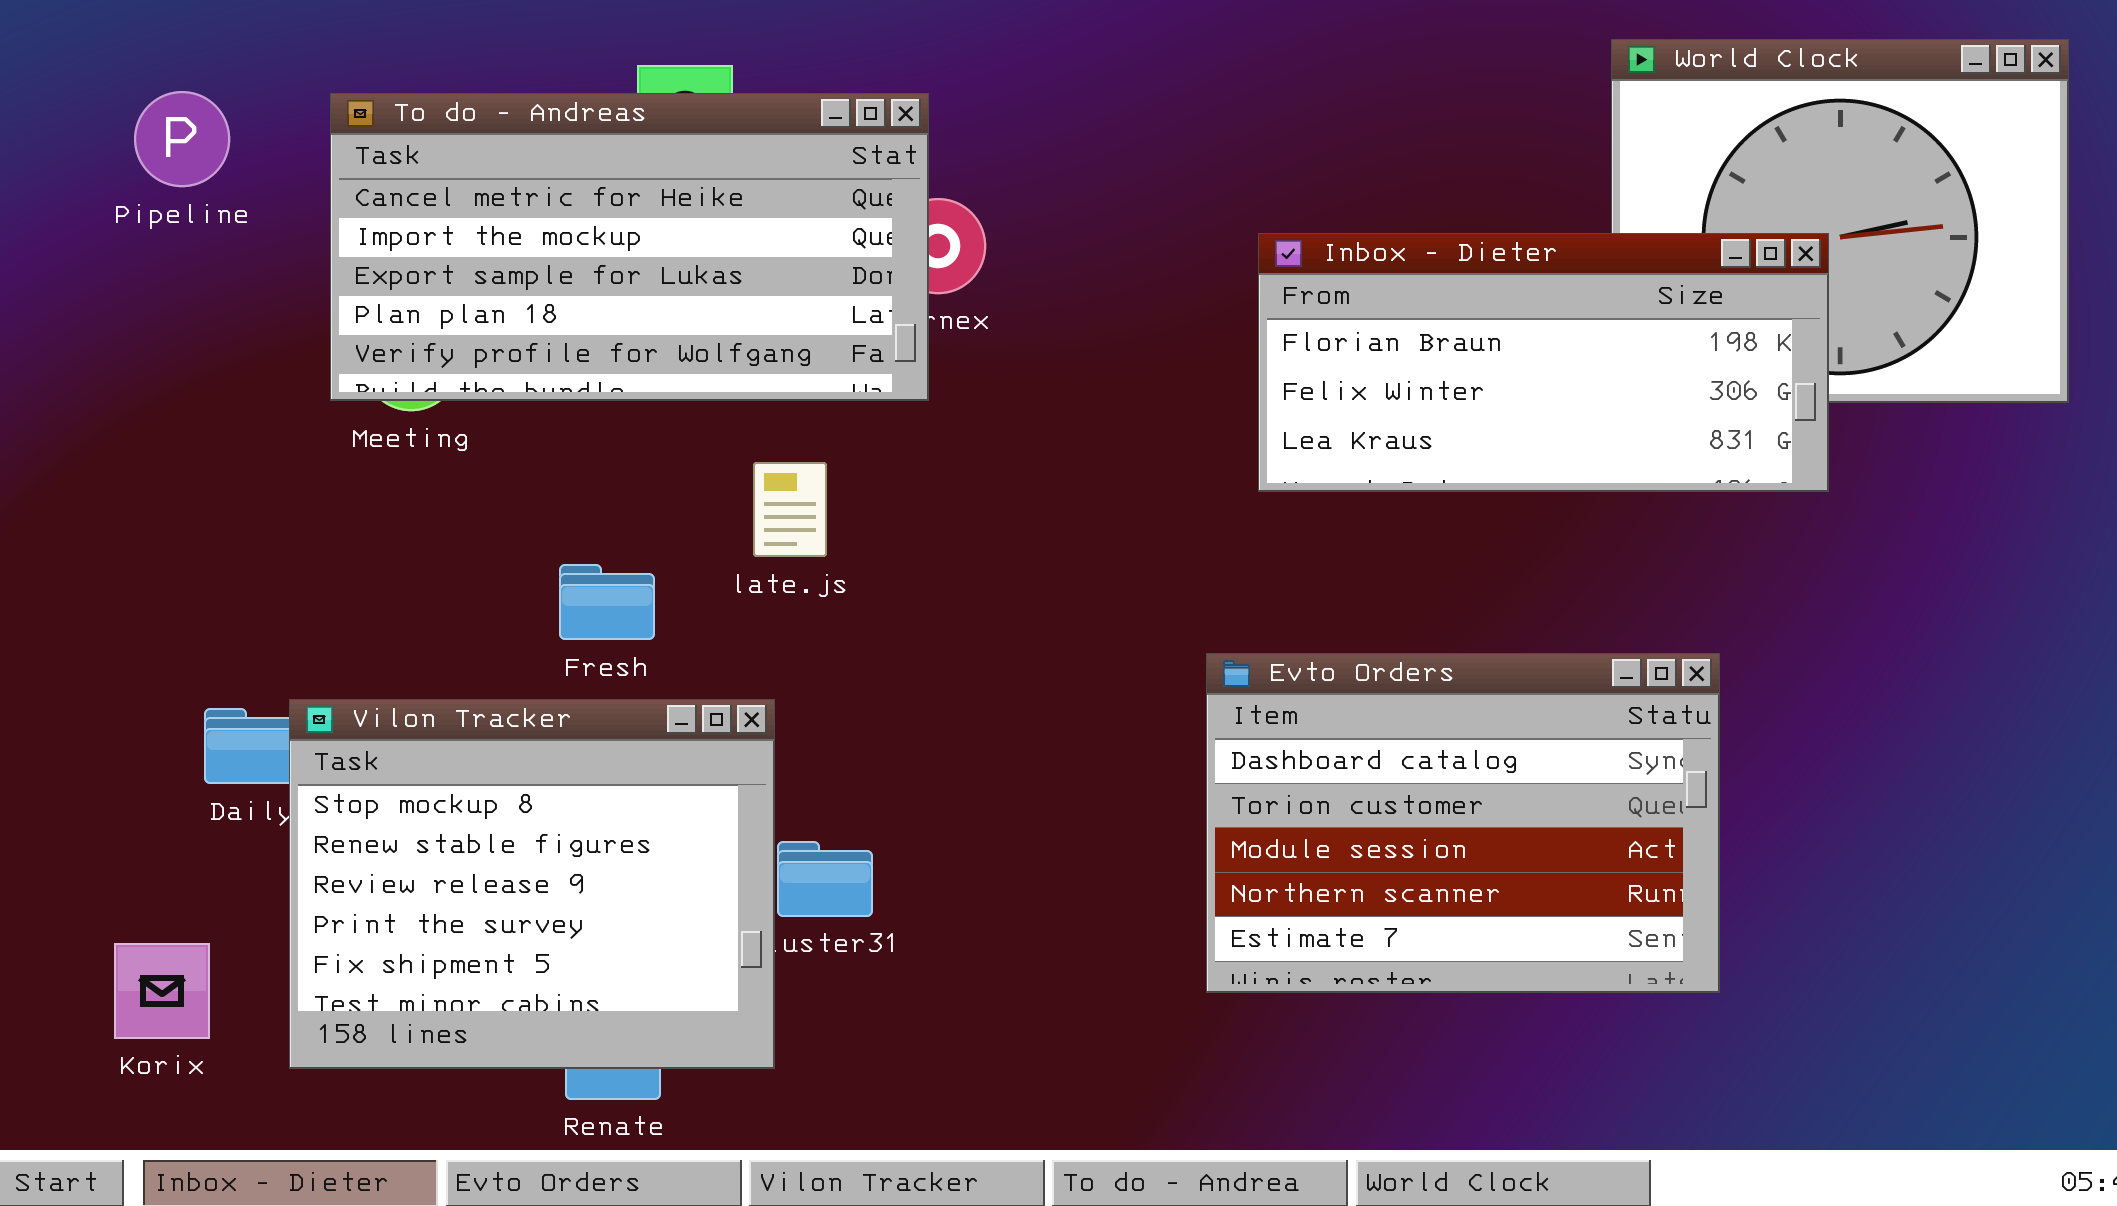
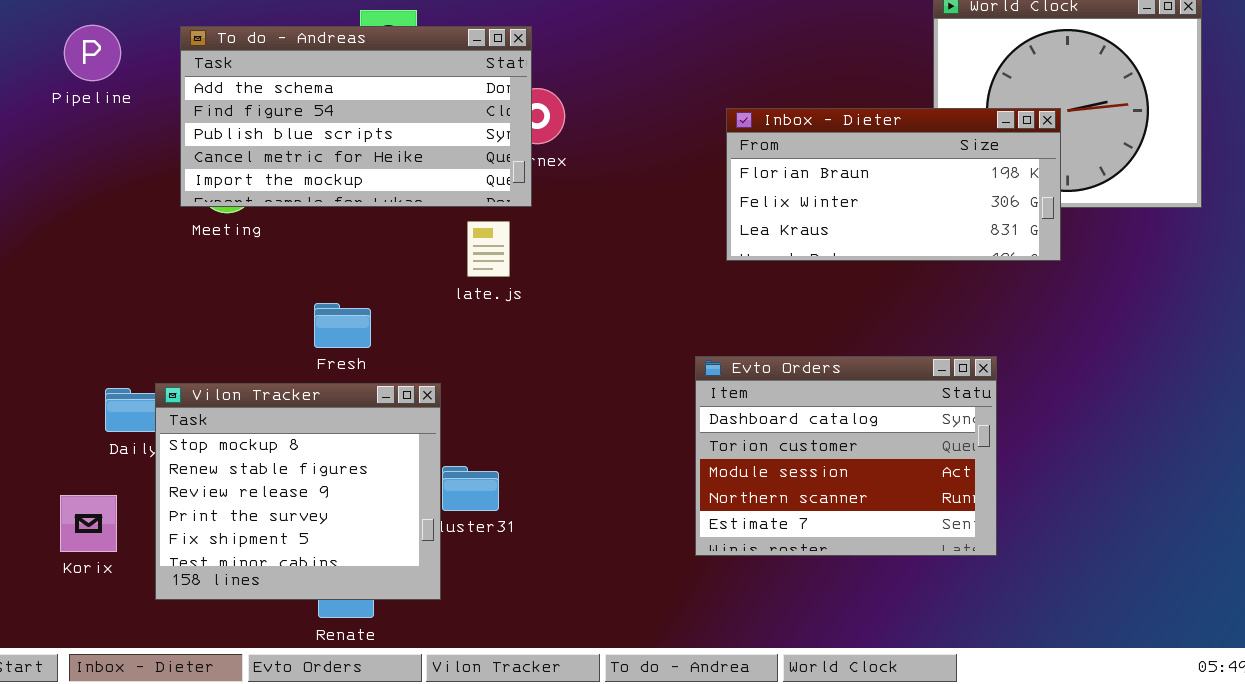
To do - Andreas: [330,93,929,401] -> [180,26,532,207], scrolled up 3 rows
late.js: [753,462,827,557] -> [467,221,510,277], moved
Korix: [114,943,210,1039] -> [60,495,117,552], moved

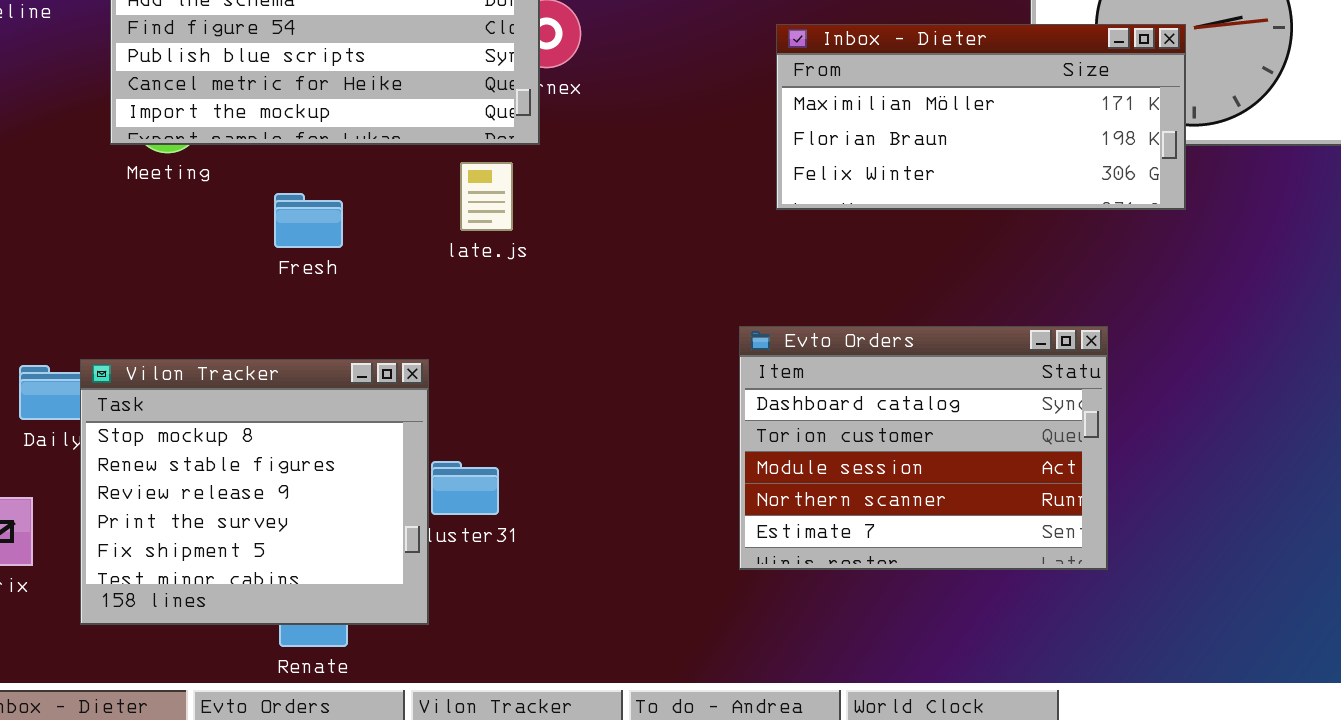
Inbox - Dieter: [726,108,1061,261] -> [776,24,1186,210], scrolled up 1 row
Fresh: [314,303,371,348] -> [274,193,343,248], moved

